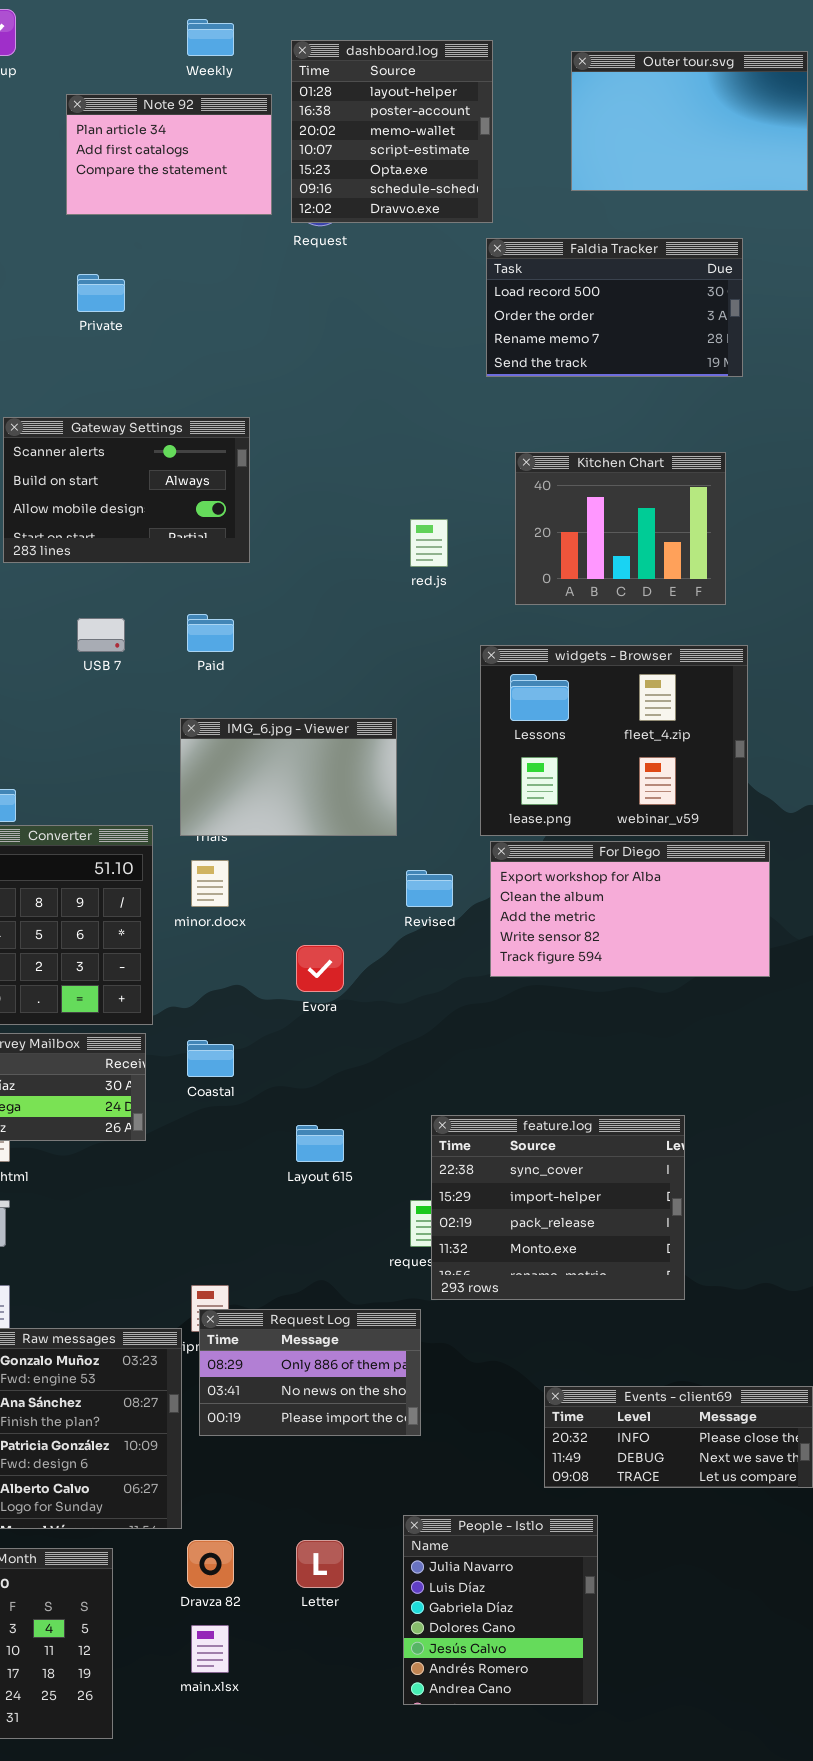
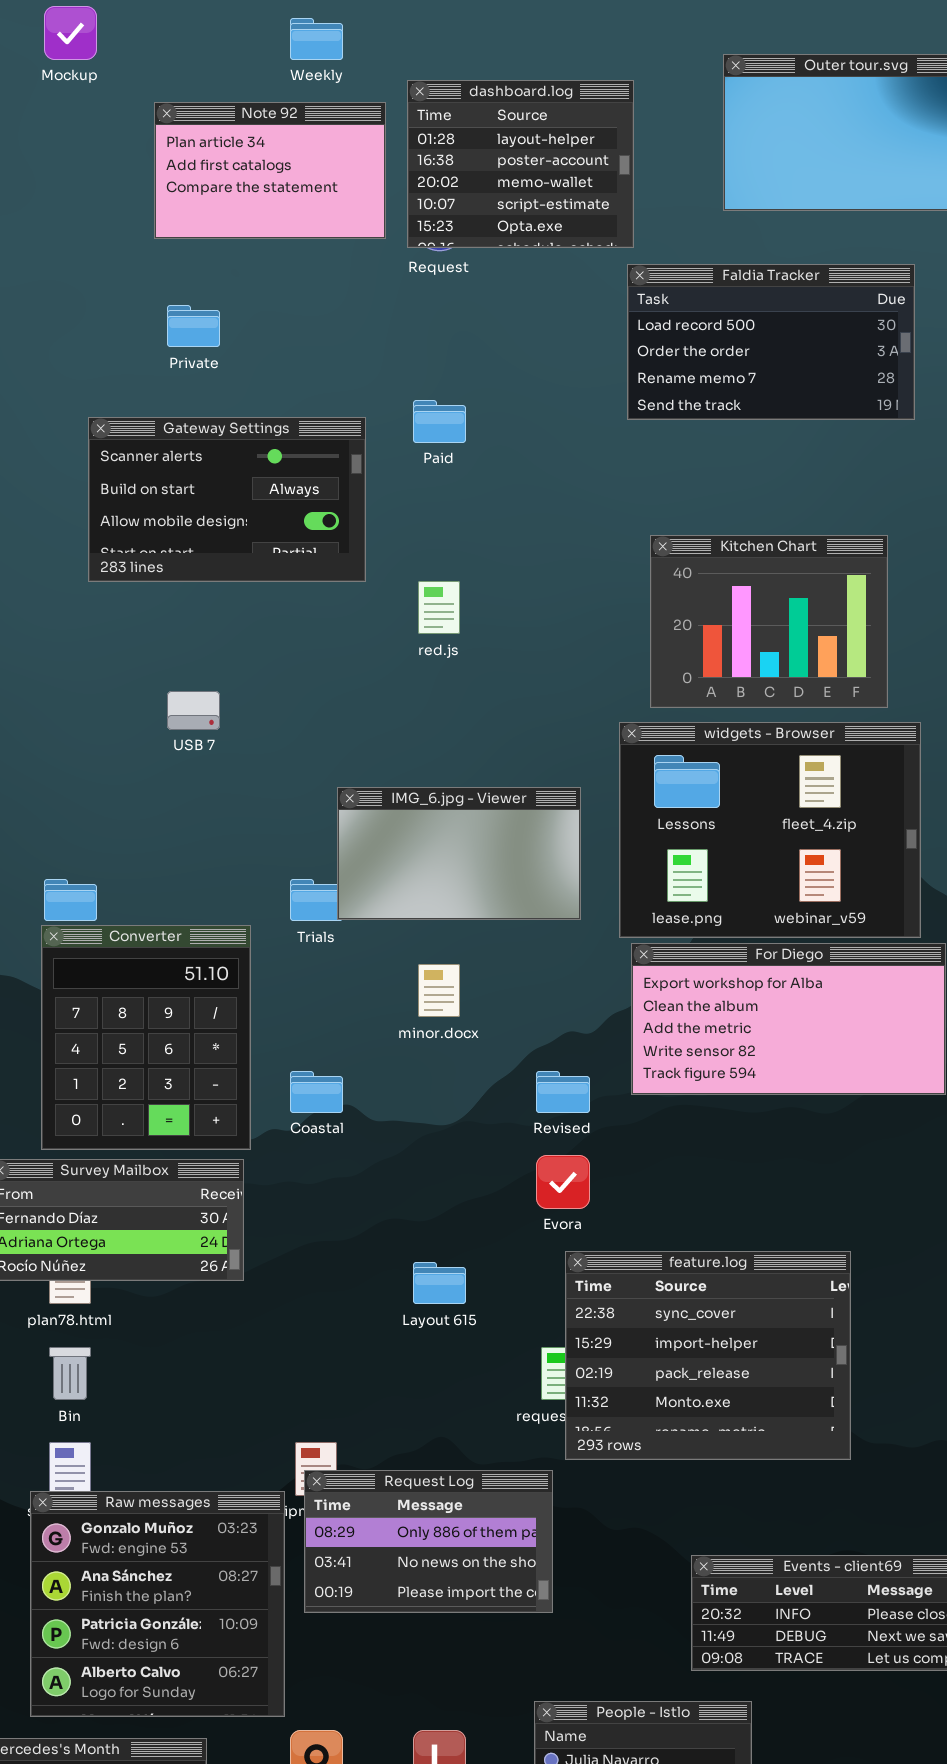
dashboard.log: [291,40,493,223] -> [407,80,634,248], resized
Gateway Settings: [3,417,250,563] -> [88,417,366,582], moved
Kitchen Chart: [515,452,726,605] -> [650,535,888,708], moved
red.js: [410,519,448,567] -> [418,581,460,634], moved
Paid: [187,614,234,652] -> [413,400,466,443], moved
IMG_6.jpg - Viewer: [180,718,397,836] -> [337,787,581,920], moved
minor.docx: [191,860,229,907] -> [418,964,460,1017], moved
Revised: [406,870,453,907] -> [536,1071,590,1113], moved
Evora: [296,945,344,992] -> [536,1155,590,1209], moved
Coastal: [187,1040,234,1077] -> [290,1071,343,1113], moved

